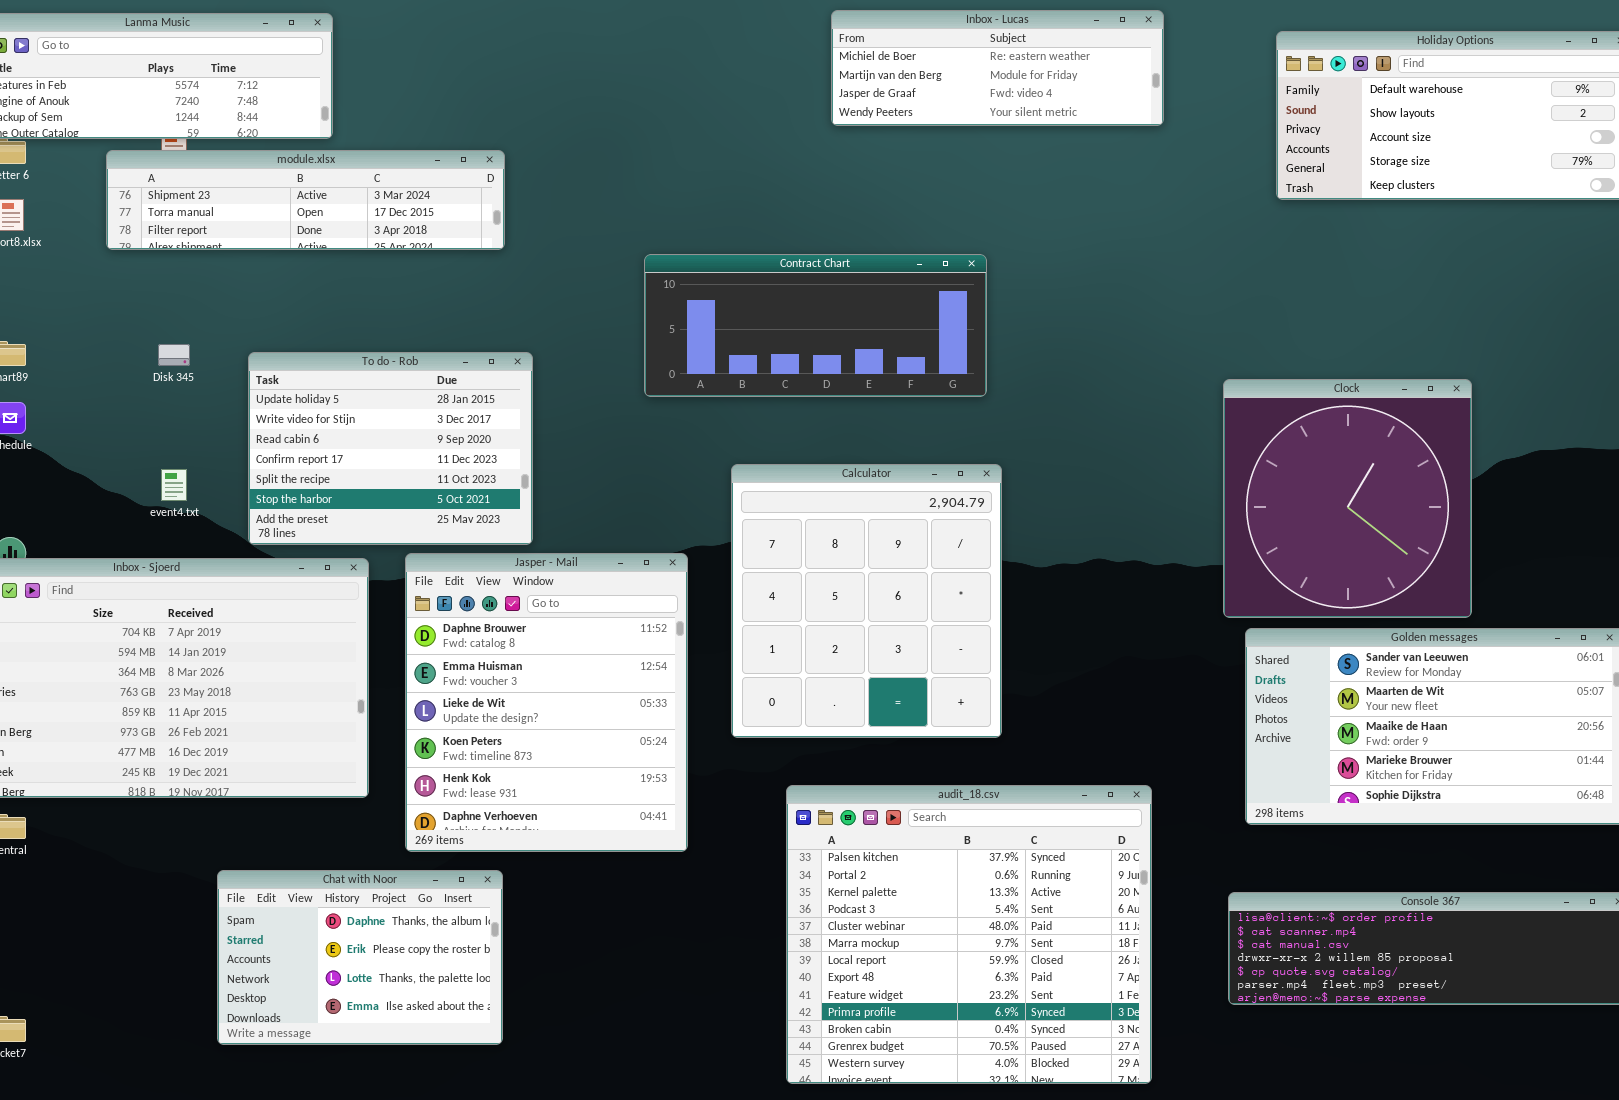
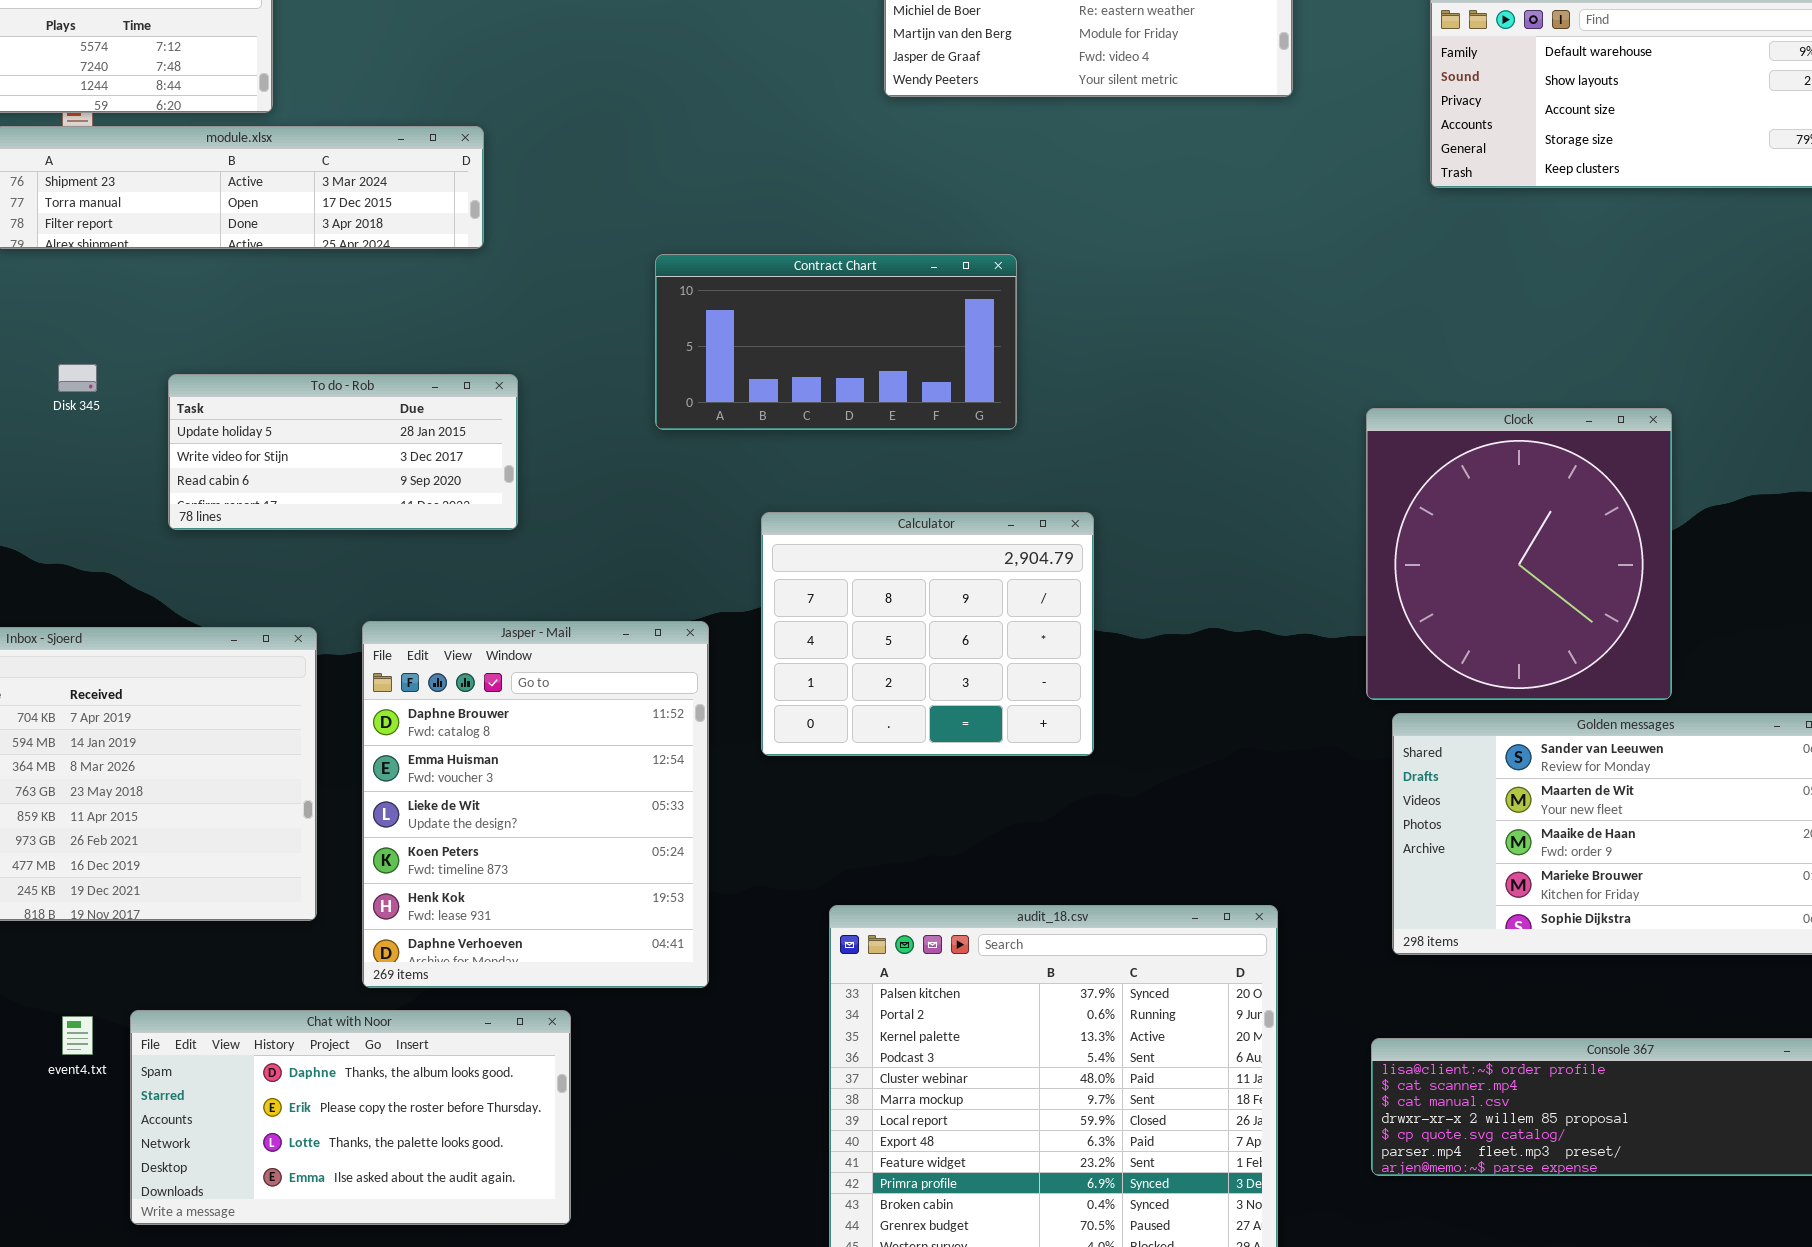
Contract Chart: [644,254,987,397] -> [655,254,1017,430], resized
To do - Rob: [248,352,533,545] -> [168,374,518,530], resized
Calculator: [731,464,1002,738] -> [761,512,1094,756], resized
event4.txt: [161,469,187,501] -> [62,1016,93,1055], moved
Chat with Noor: [217,870,503,1045] -> [130,1010,571,1225], resized

